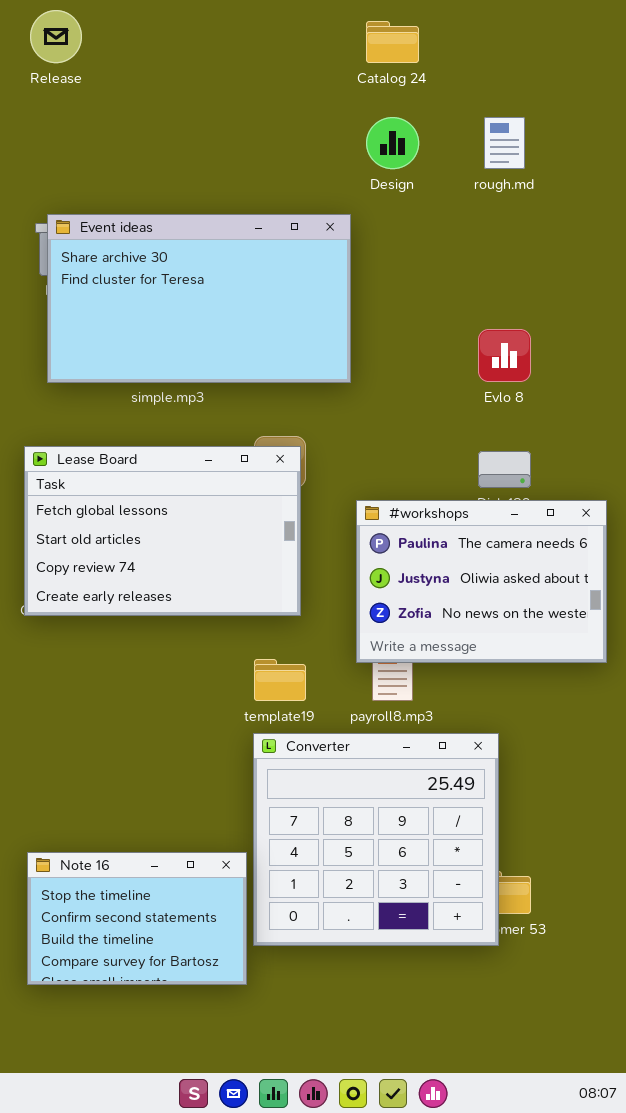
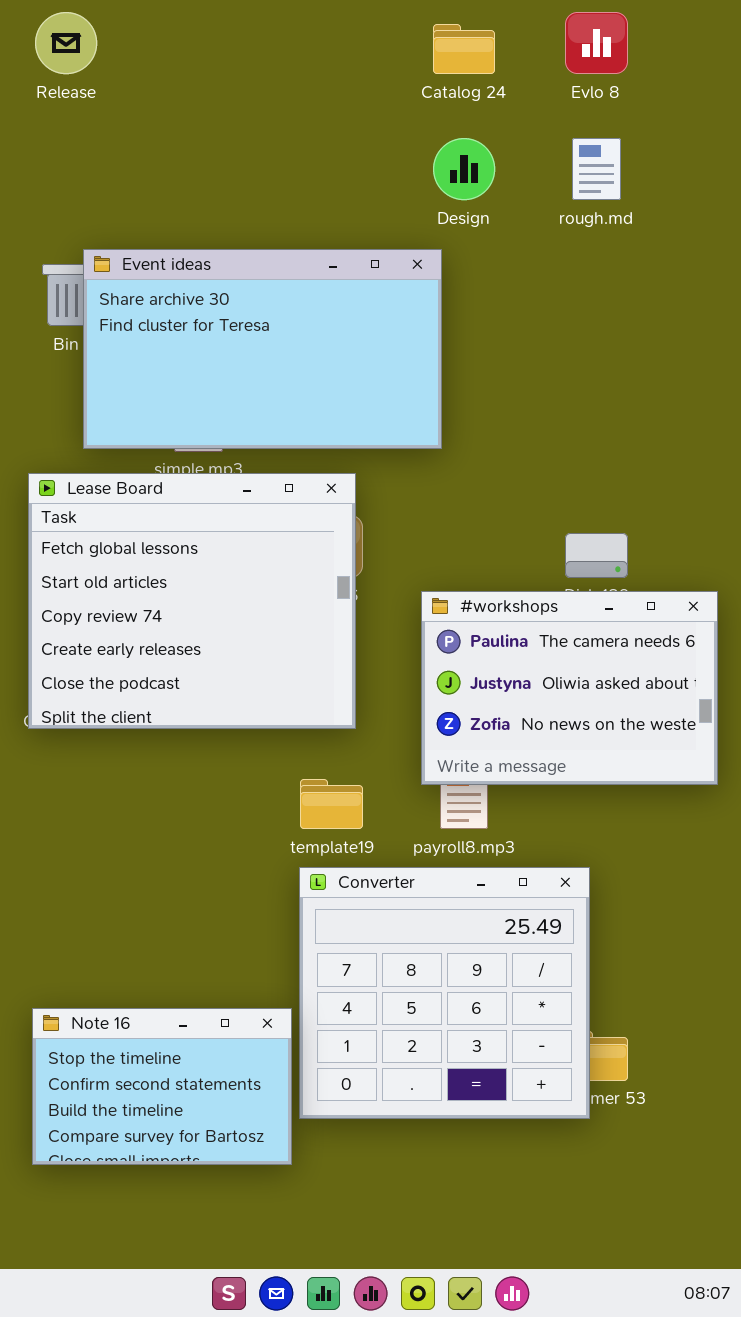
Event ideas: [47,214,351,383] -> [83,249,442,449], moved
Evlo 8: [478,329,531,382] -> [565,12,628,74], moved
Lease Board: [24,446,301,616] -> [28,473,356,729], resized

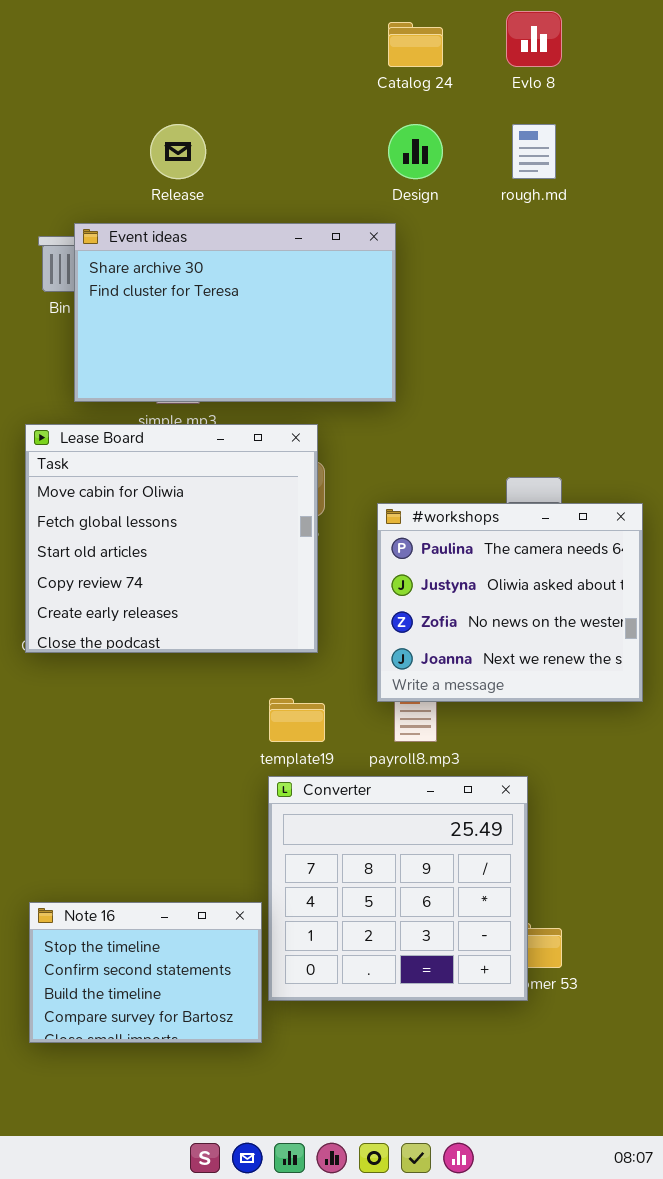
Release: [35,12,97,74] -> [150,124,206,179], moved
Lease Board: [28,473,356,729] -> [25,424,318,653], scrolled up 1 row
#workshops: [421,591,718,785] -> [377,503,643,702], resized

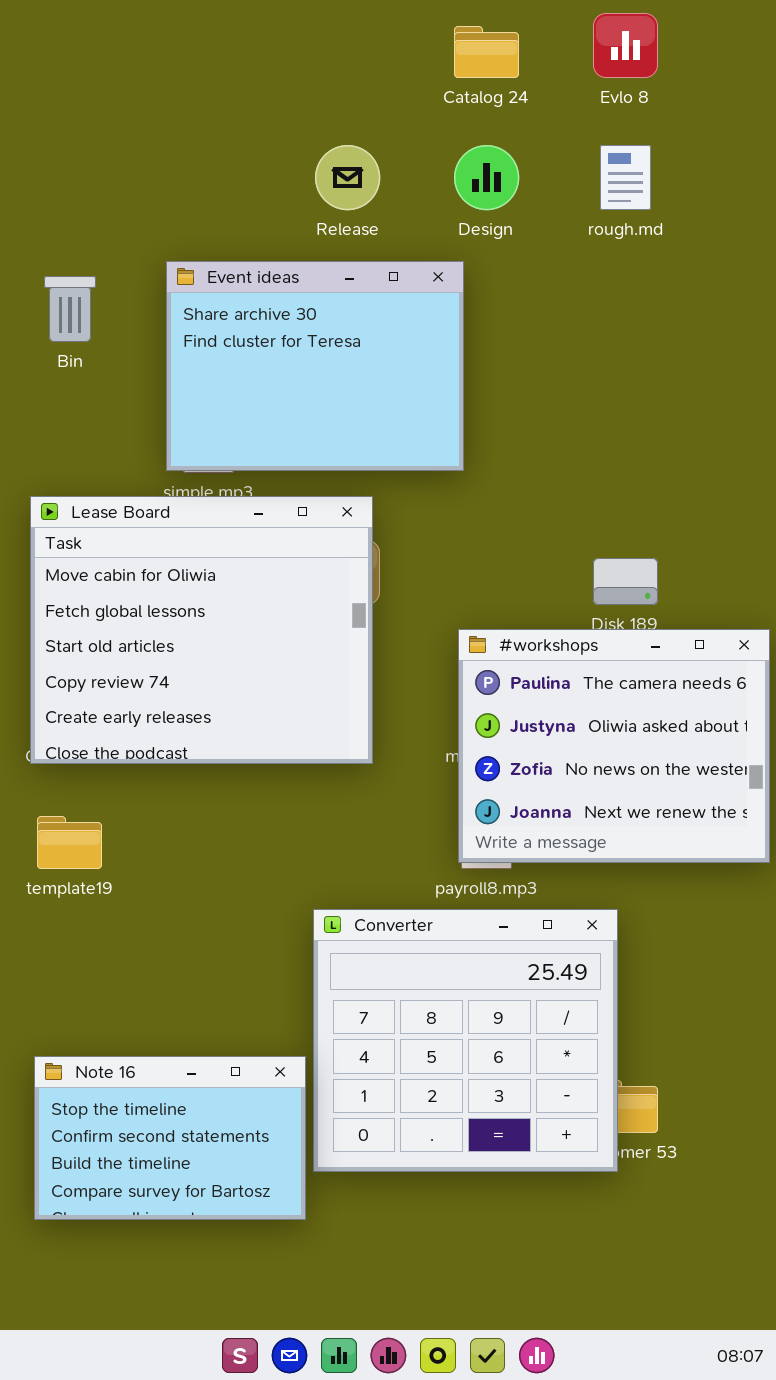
Release: [150,124,206,179] -> [315,145,380,210], moved
Event ideas: [74,223,396,402] -> [166,261,464,471], resized
#workshops: [377,503,643,702] -> [458,629,770,863], moved
template19: [269,698,325,742] -> [37,816,102,869], moved

